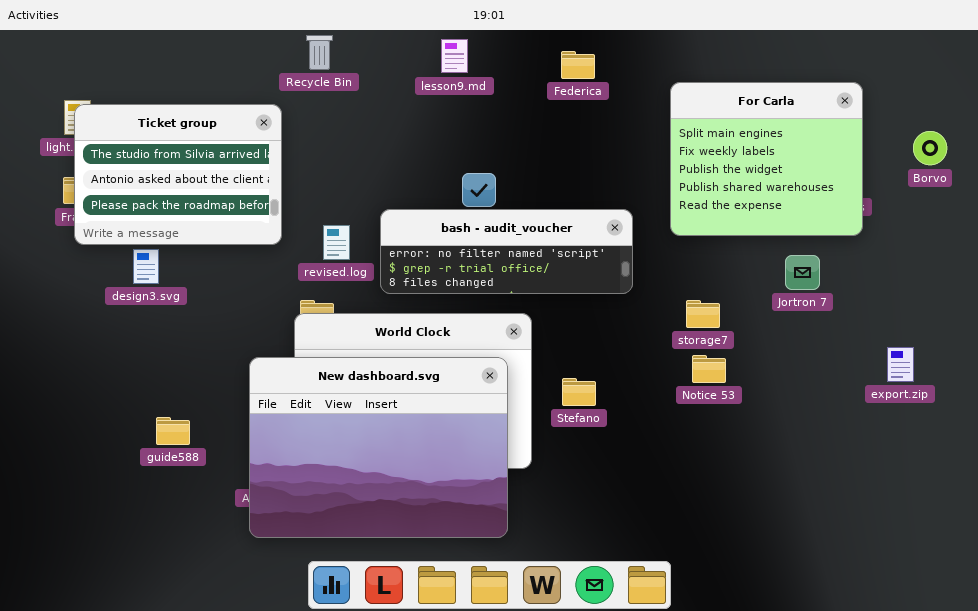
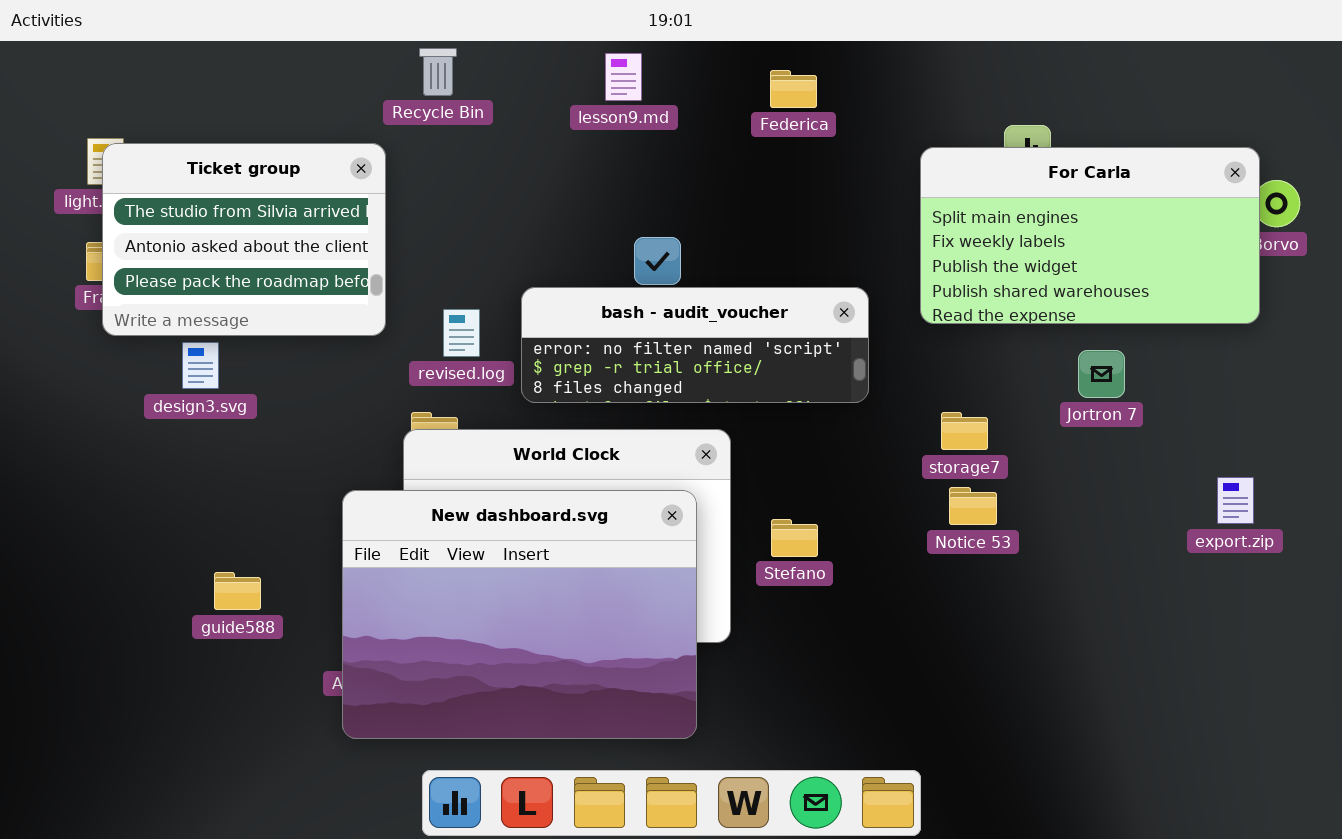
For Carla: [670,82,863,236] -> [920,147,1260,324], resized

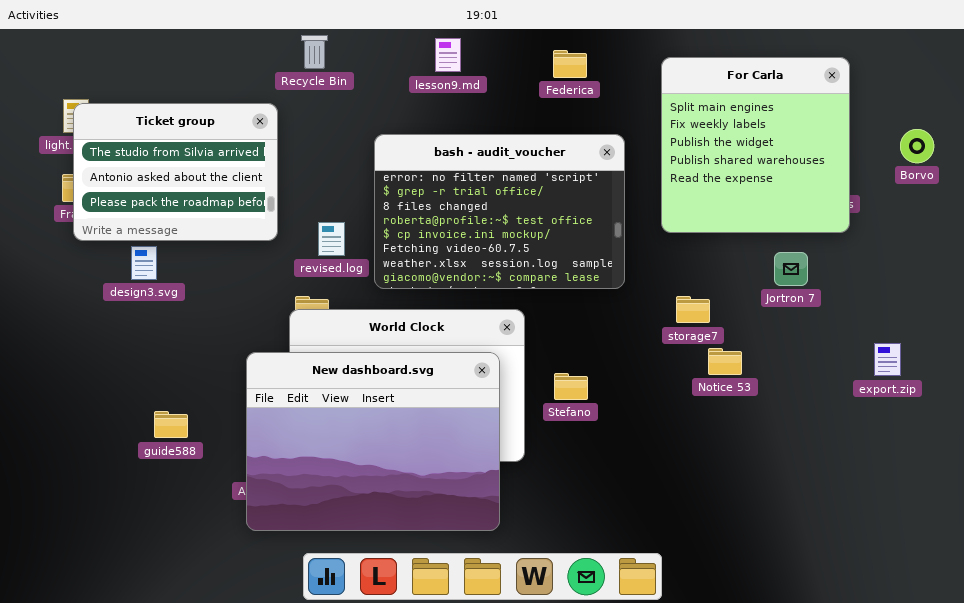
For Carla: [920,147,1260,324] -> [661,57,850,233], resized
bash - audit_voucher: [521,287,869,403] -> [374,134,625,289], resized
Notice 53: [949,487,997,525] -> [708,348,742,375], moved

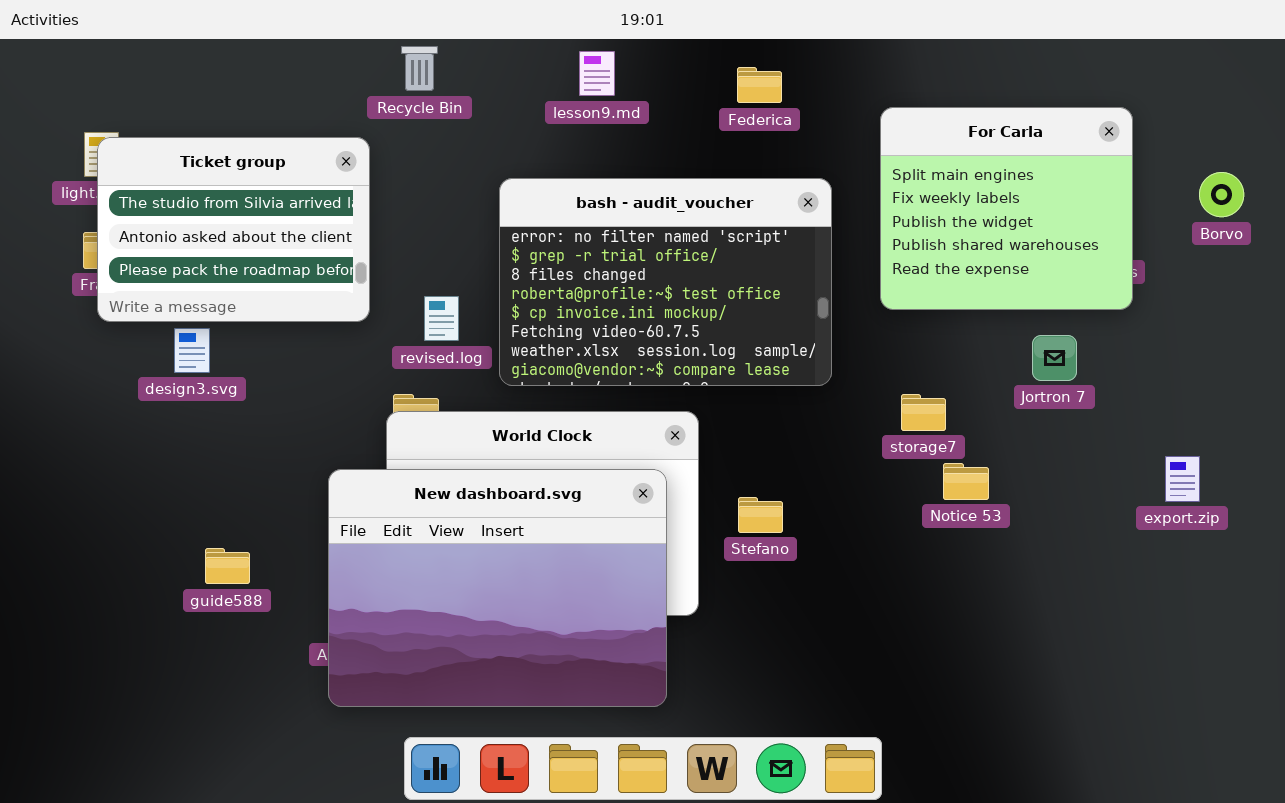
For Carla: [661,57,850,233] -> [880,107,1133,310], resized

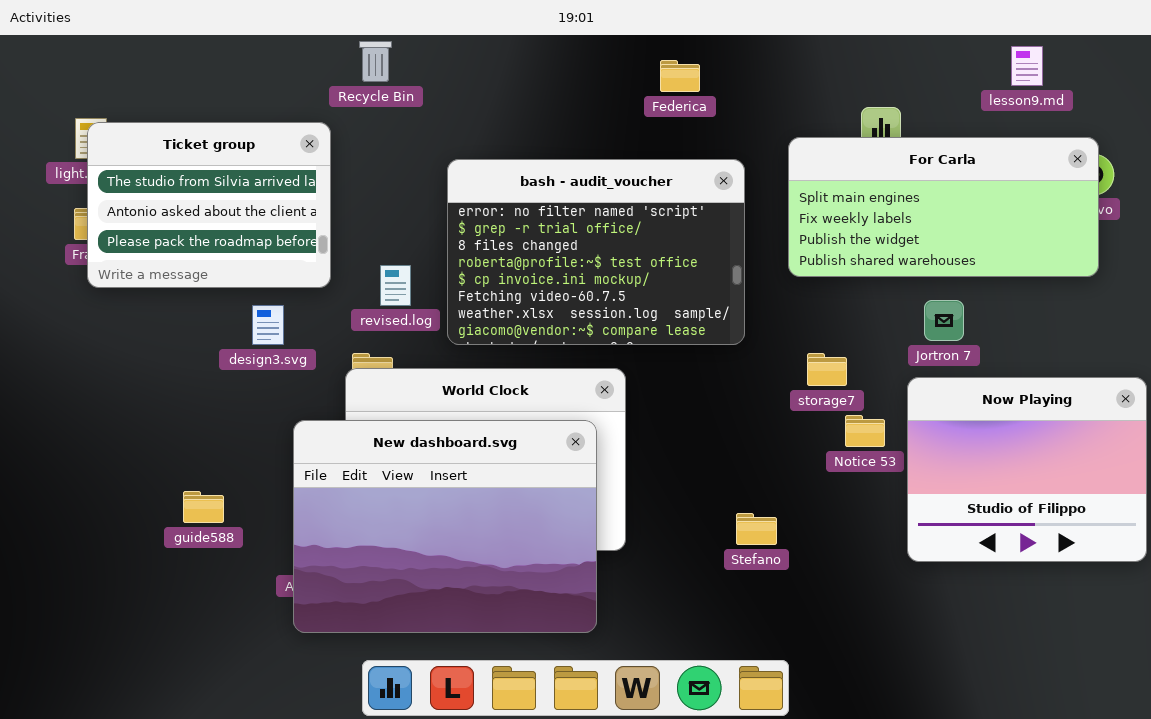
lesson9.md: [579,51,615,96] -> [1011,46,1043,86], moved
For Carla: [880,107,1133,310] -> [788,137,1099,277], resized
design3.svg: [174,328,210,373] -> [252,305,284,345], moved
Now Playing: none -> [907,377,1147,562], opened
Stefano: [738,497,783,533] -> [736,513,777,545], moved

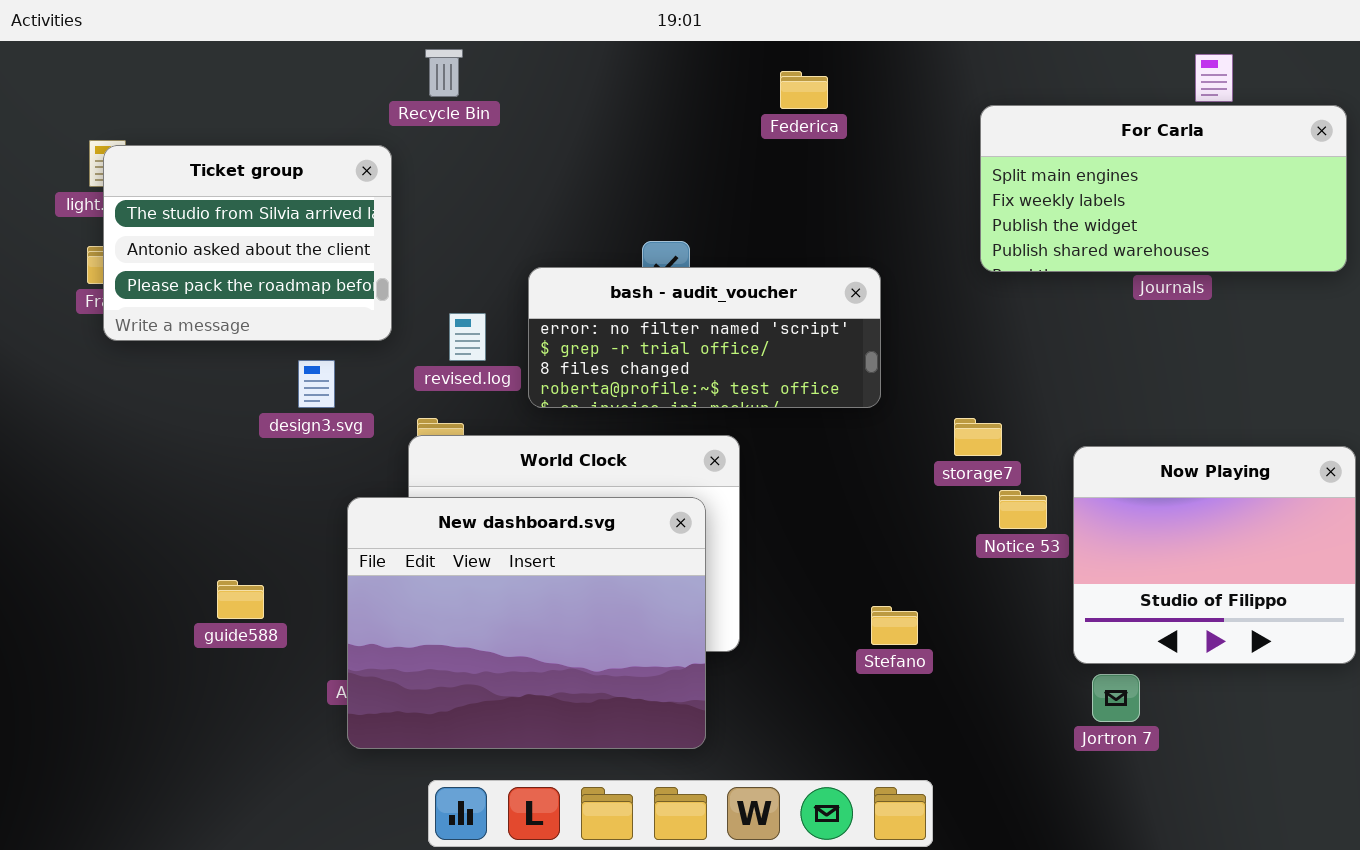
For Carla: [788,137,1099,277] -> [980,105,1347,272], moved
bash - audit_voucher: [447,159,745,345] -> [528,267,881,408], resized
Jortron 7: [924,300,964,341] -> [1092,674,1140,722], moved

